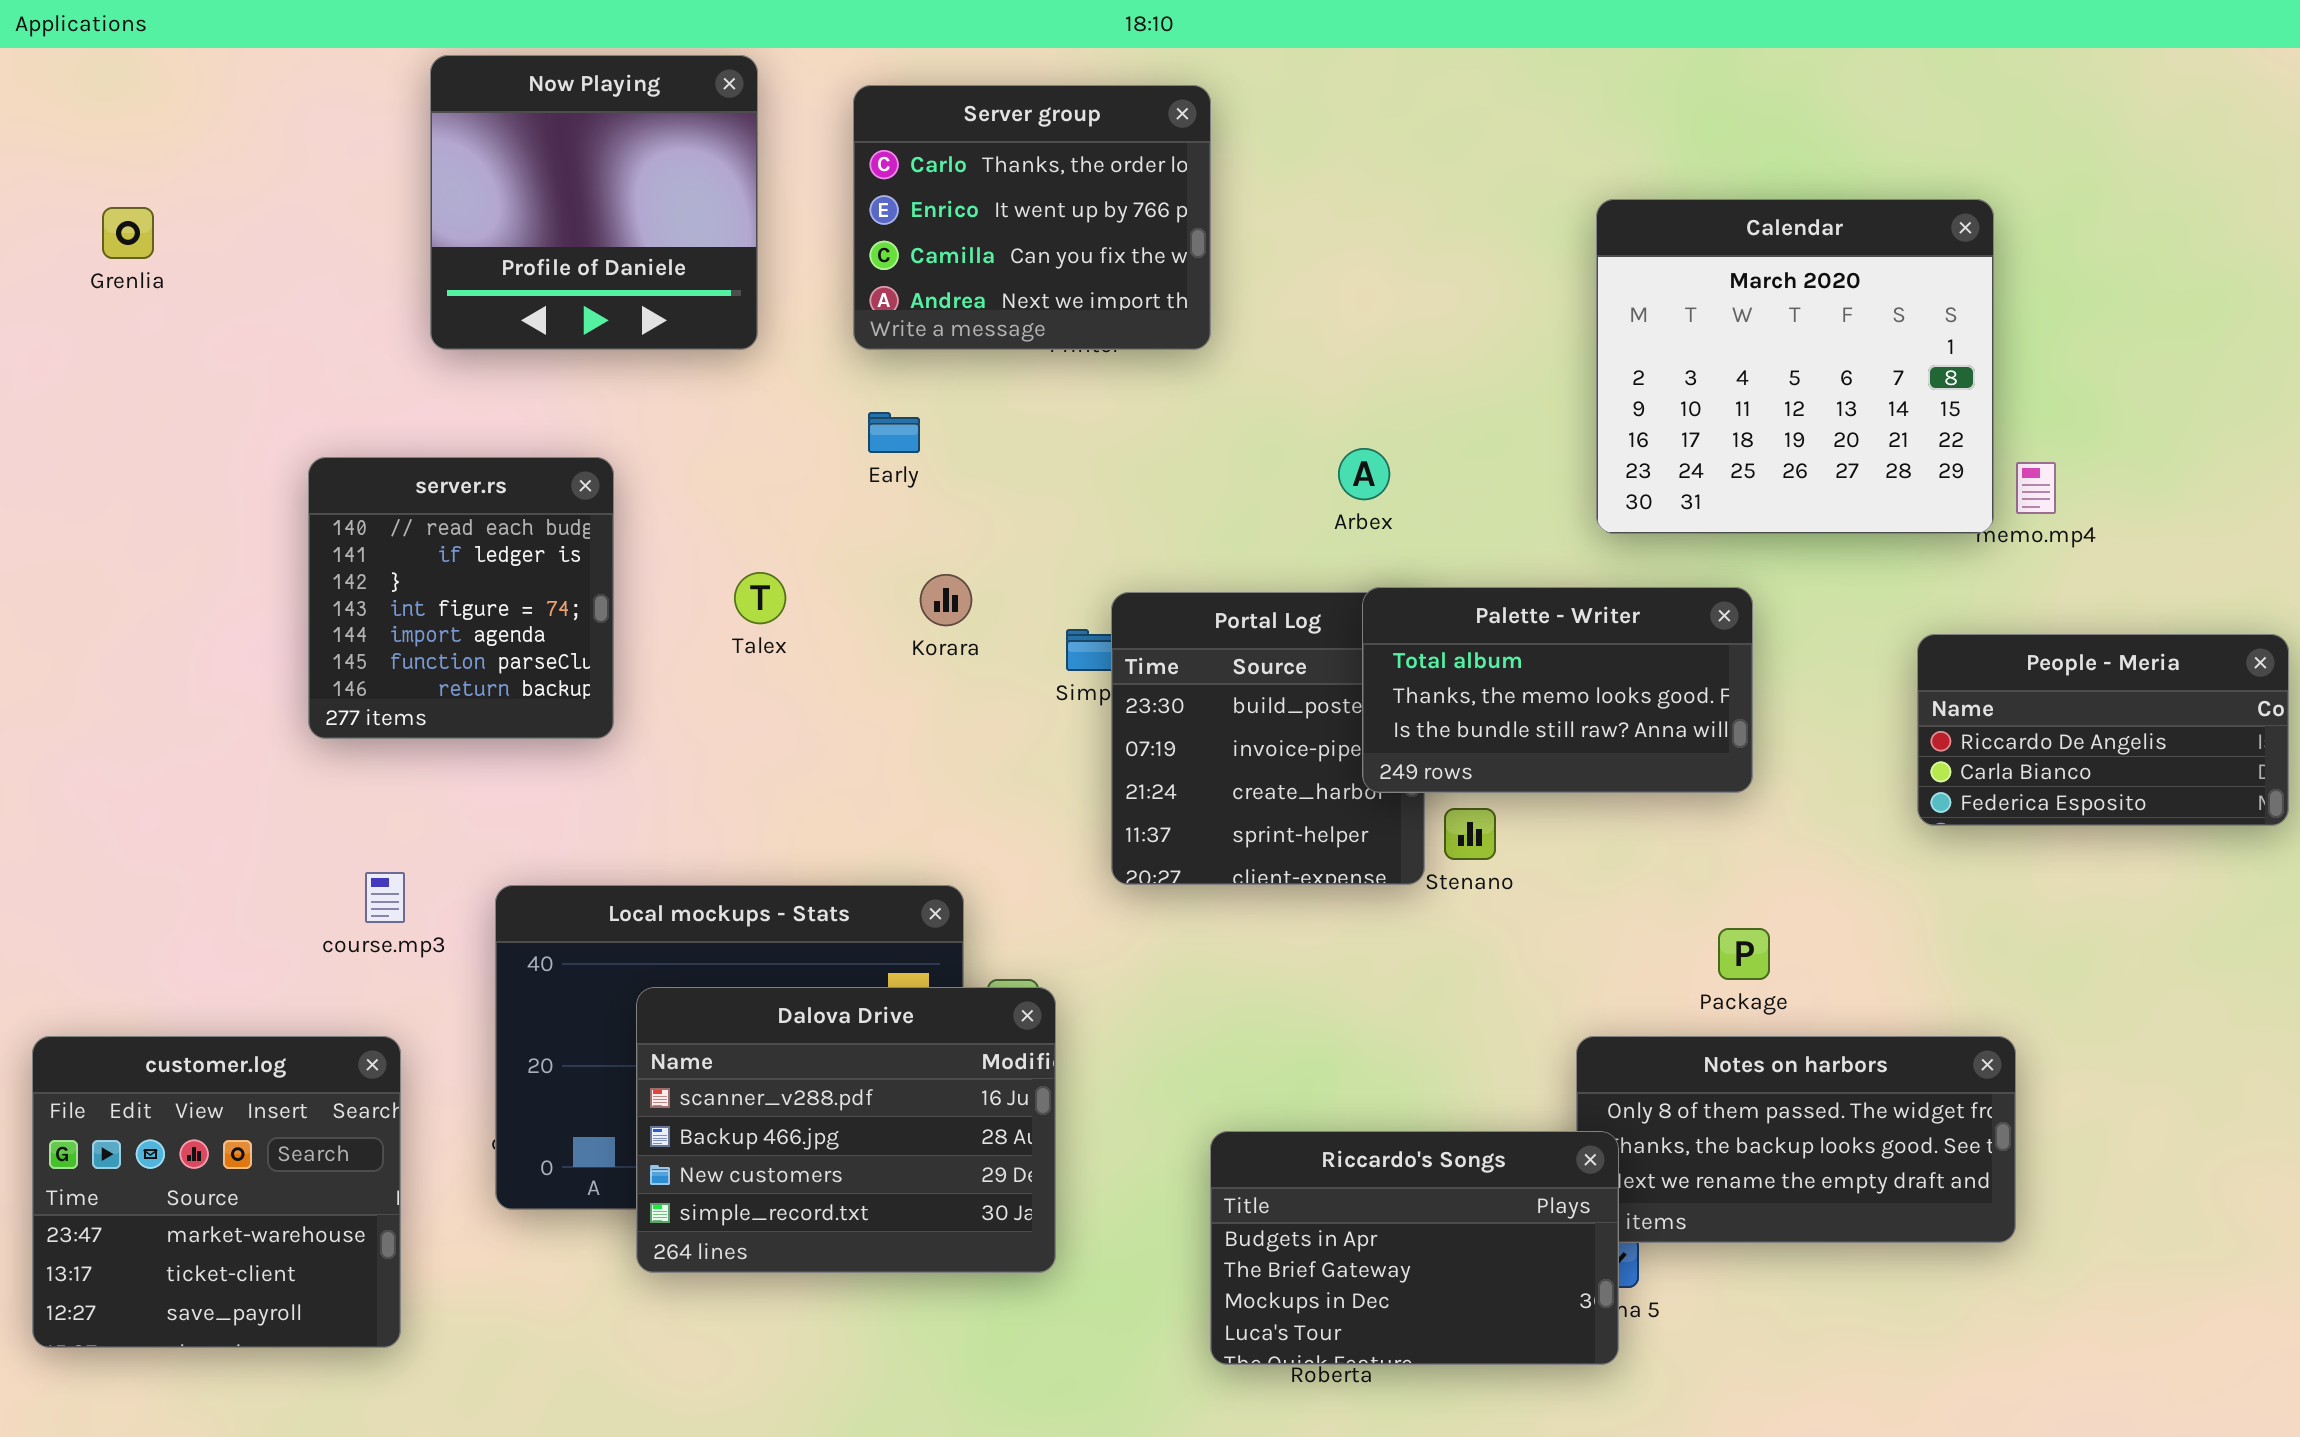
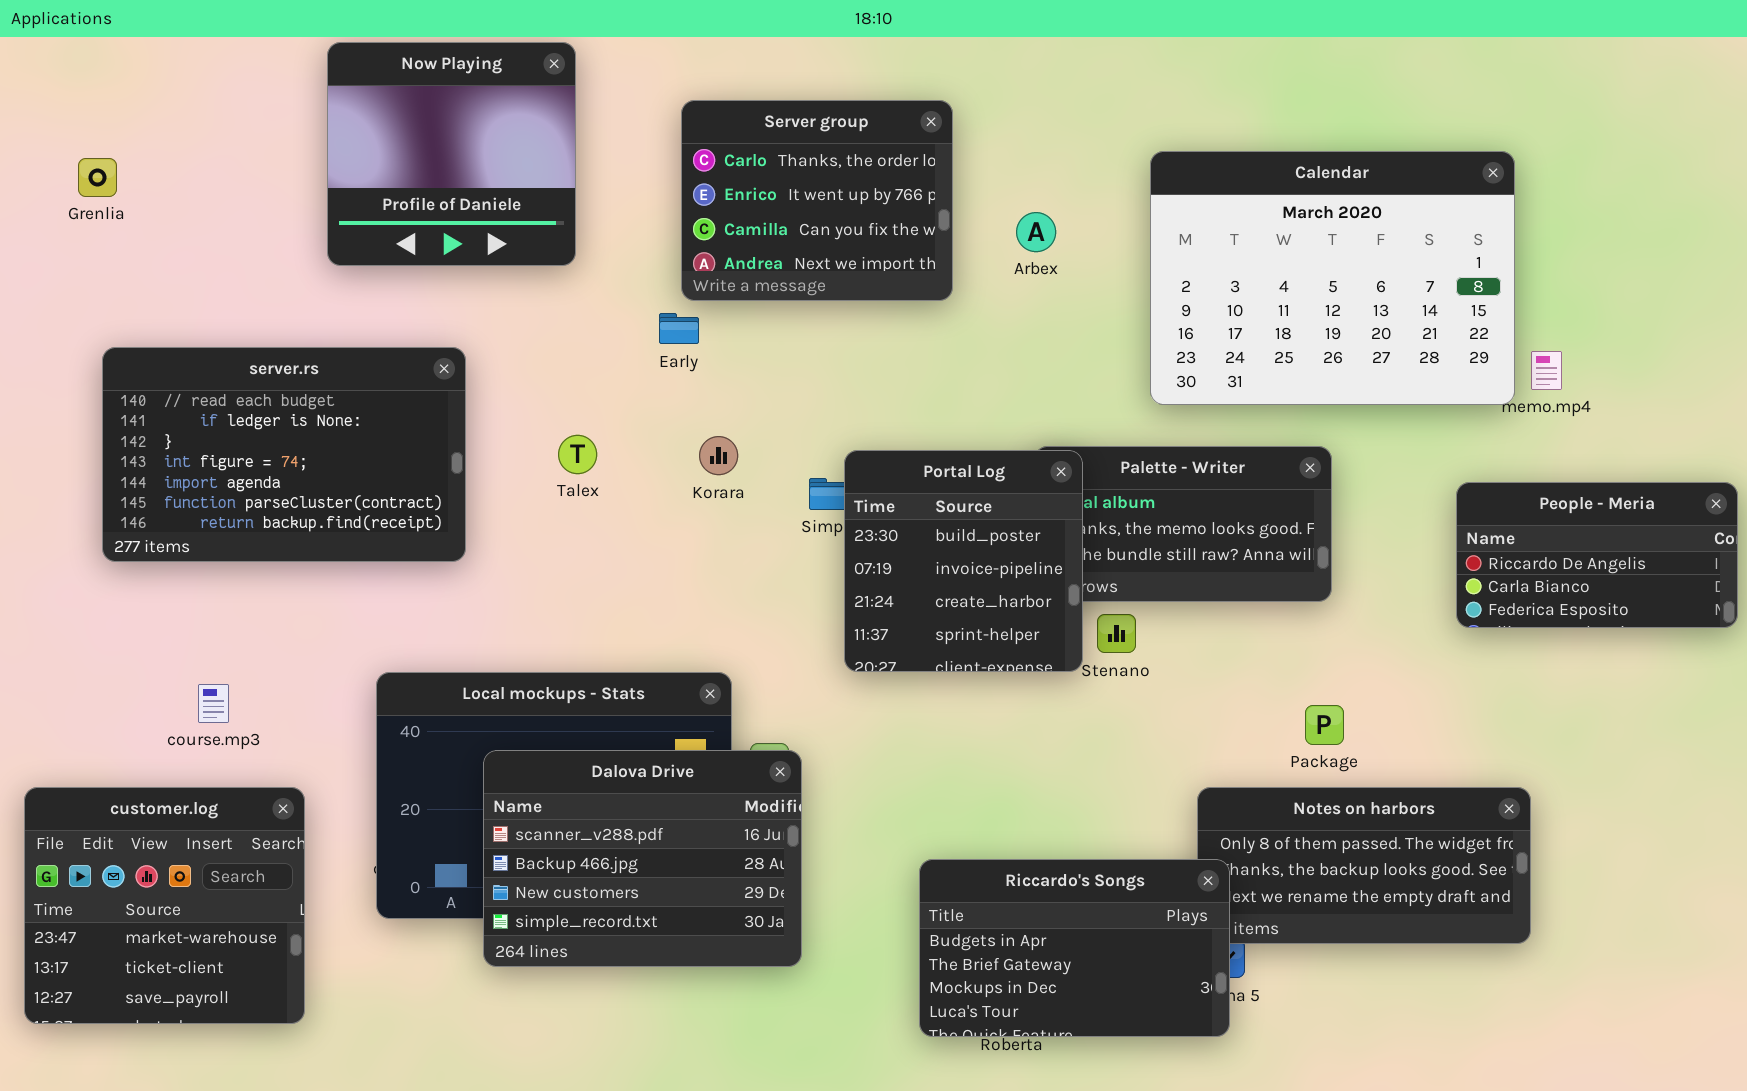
Server group: [853,85,1211,350] -> [681,100,953,301], moved
Calendar: [1596,199,1994,534] -> [1150,151,1515,405], resized
Arbex: [1338,448,1390,500] -> [1016,212,1056,252], moved
server.rs: [308,457,614,739] -> [102,347,466,562], resized
Portal Log: [1111,592,1425,885] -> [844,450,1083,672], raised
course.mp3: [365,872,405,923] -> [198,684,229,723], moved

